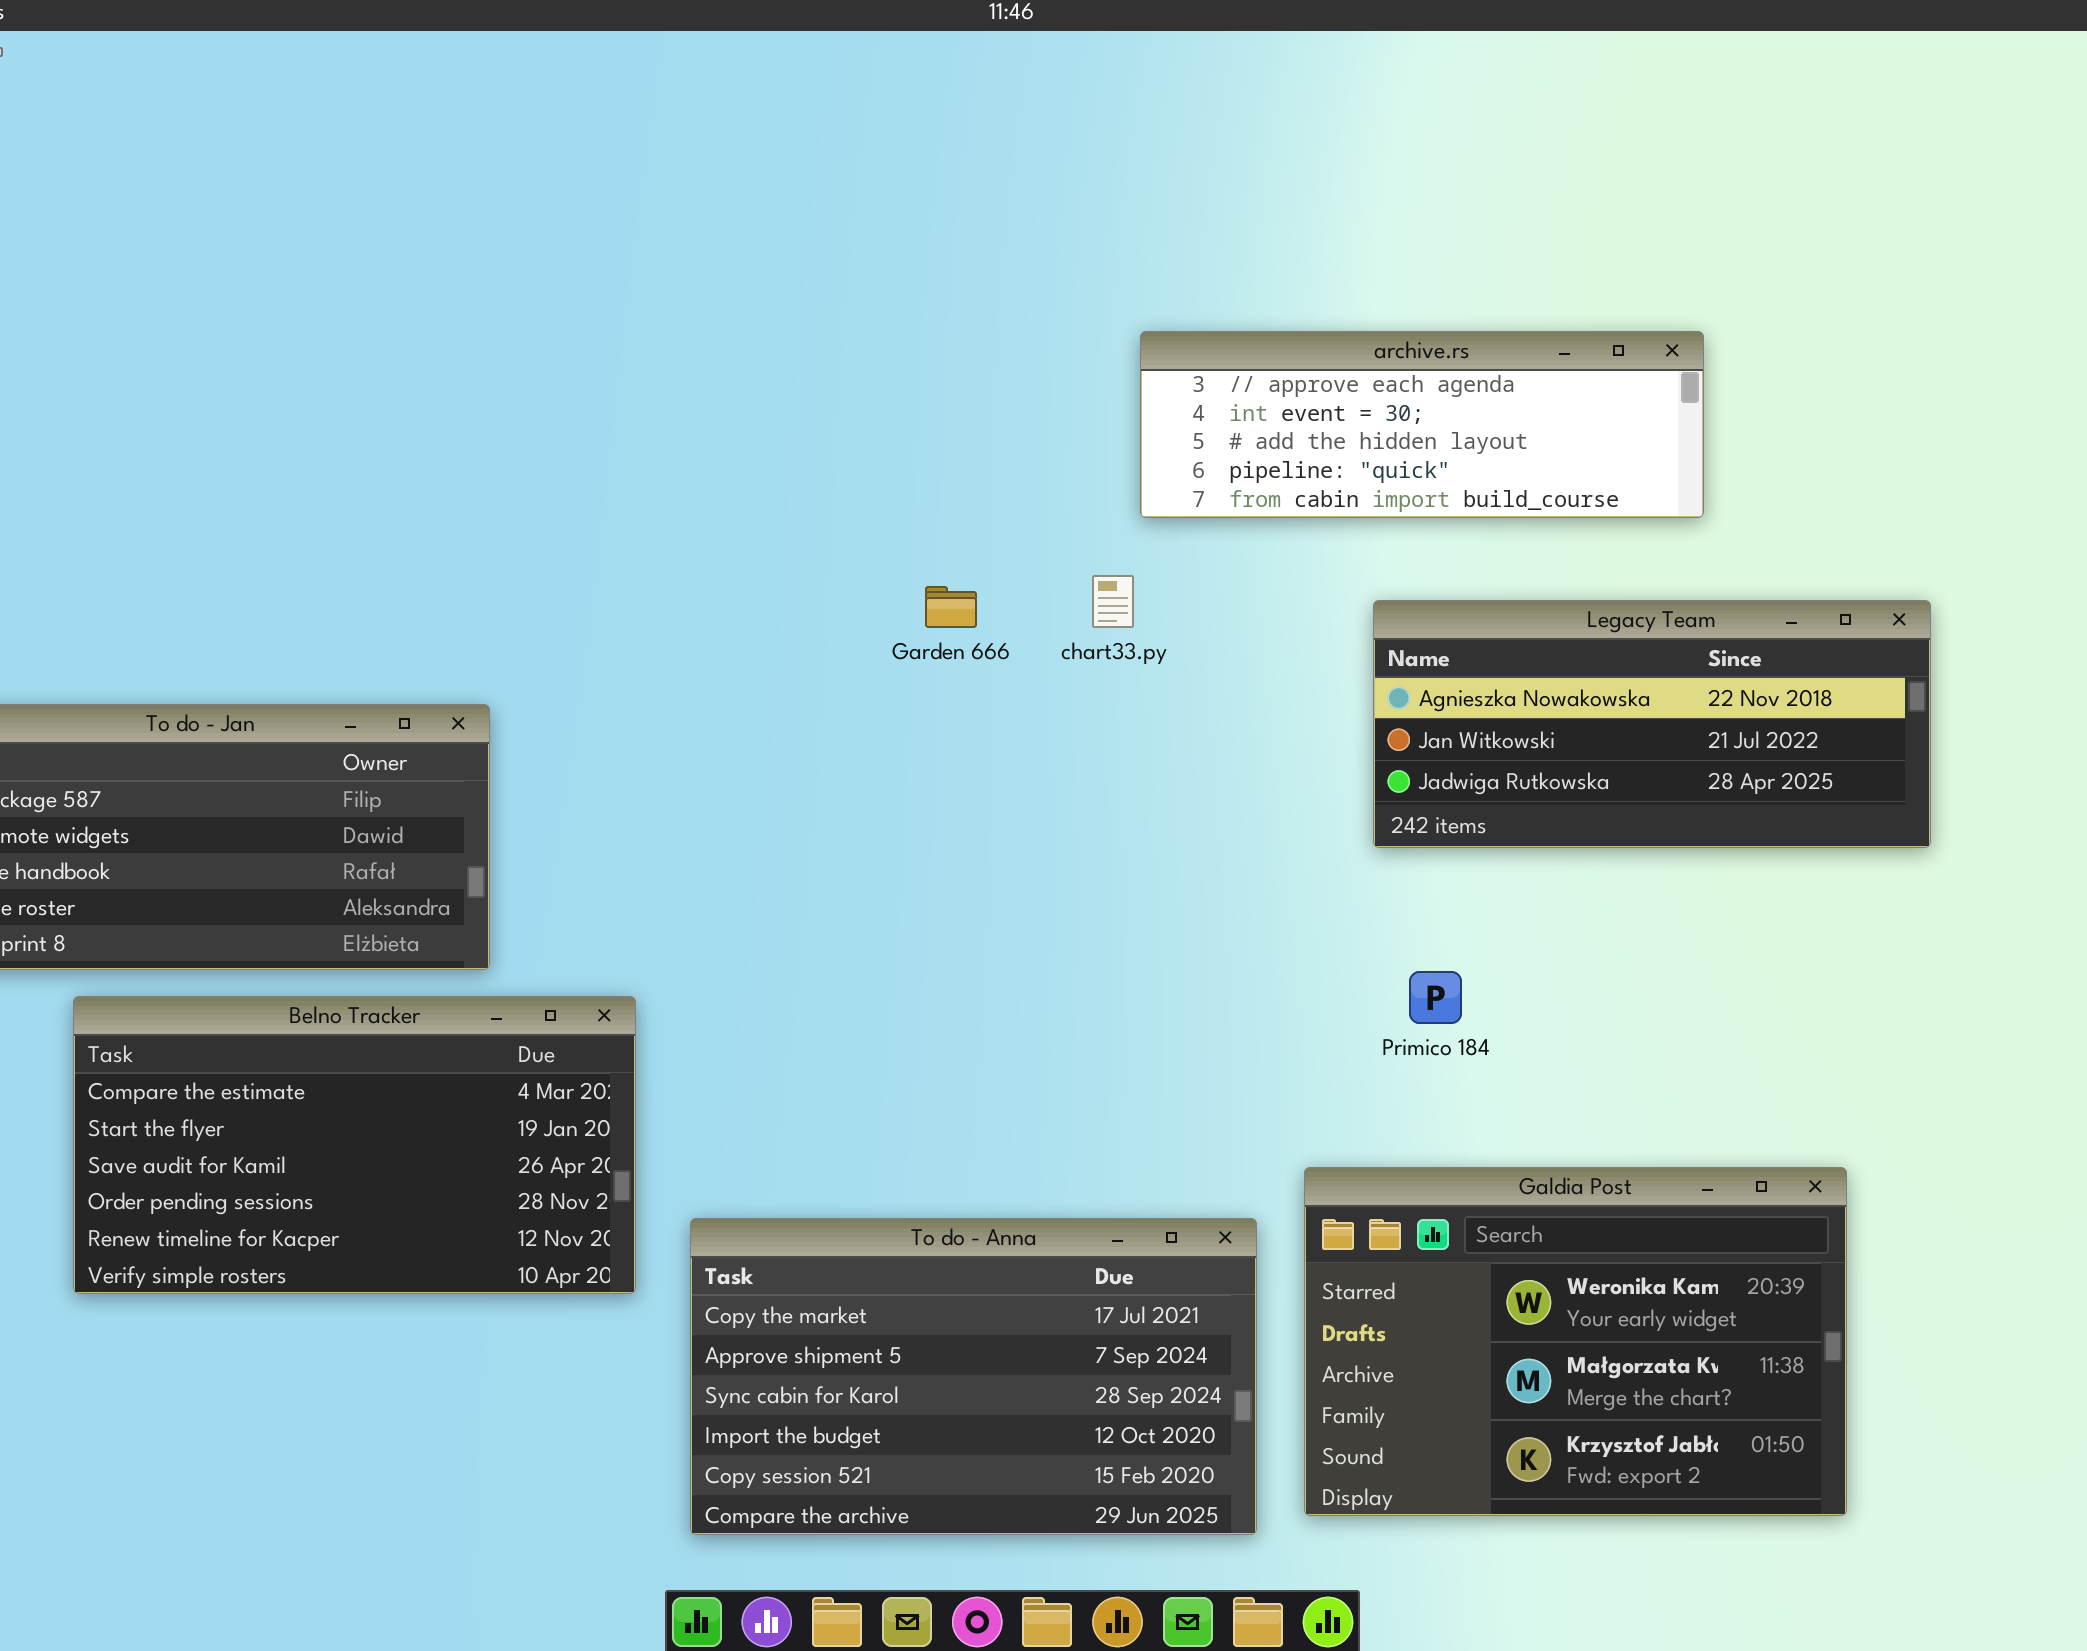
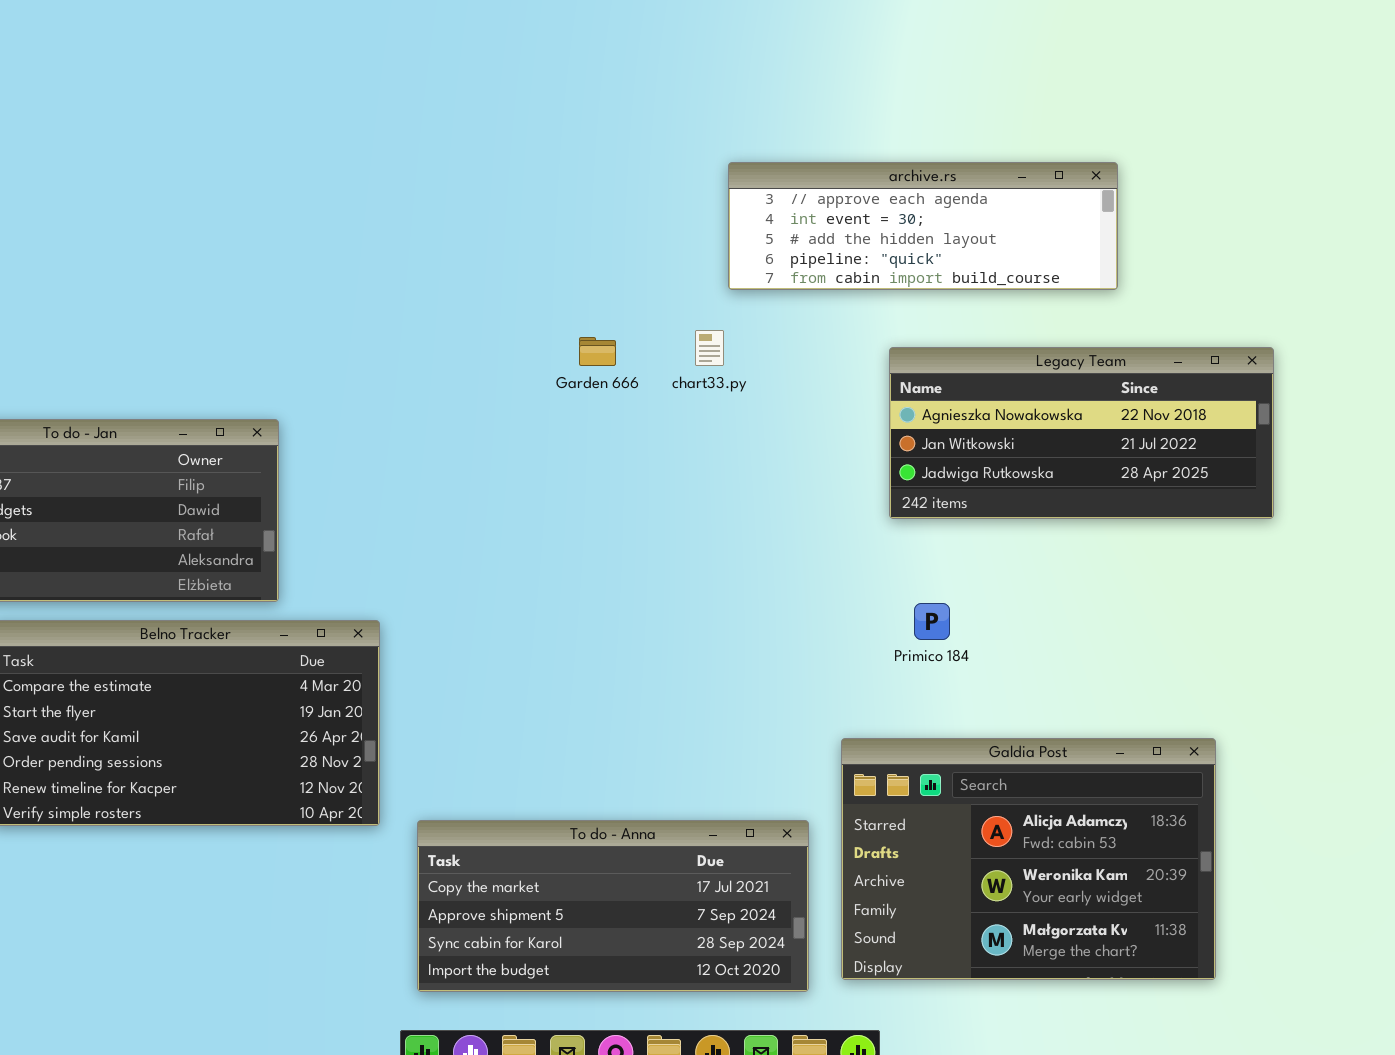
Galdia Post: [1304,1167,1847,1516] -> [841,738,1216,980], scrolled up 1 row
To do - Anna: [690,1218,1257,1535] -> [417,820,809,992], resized

